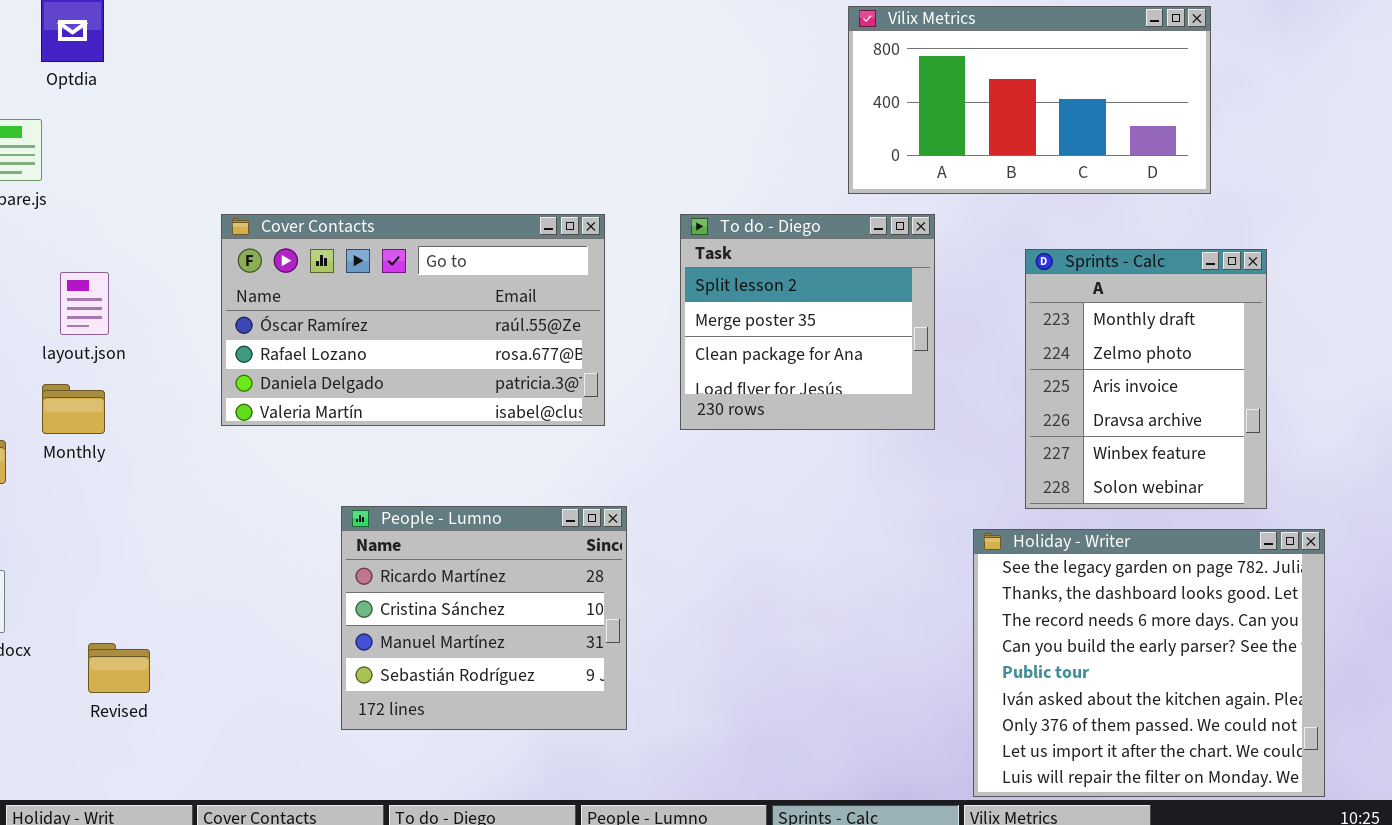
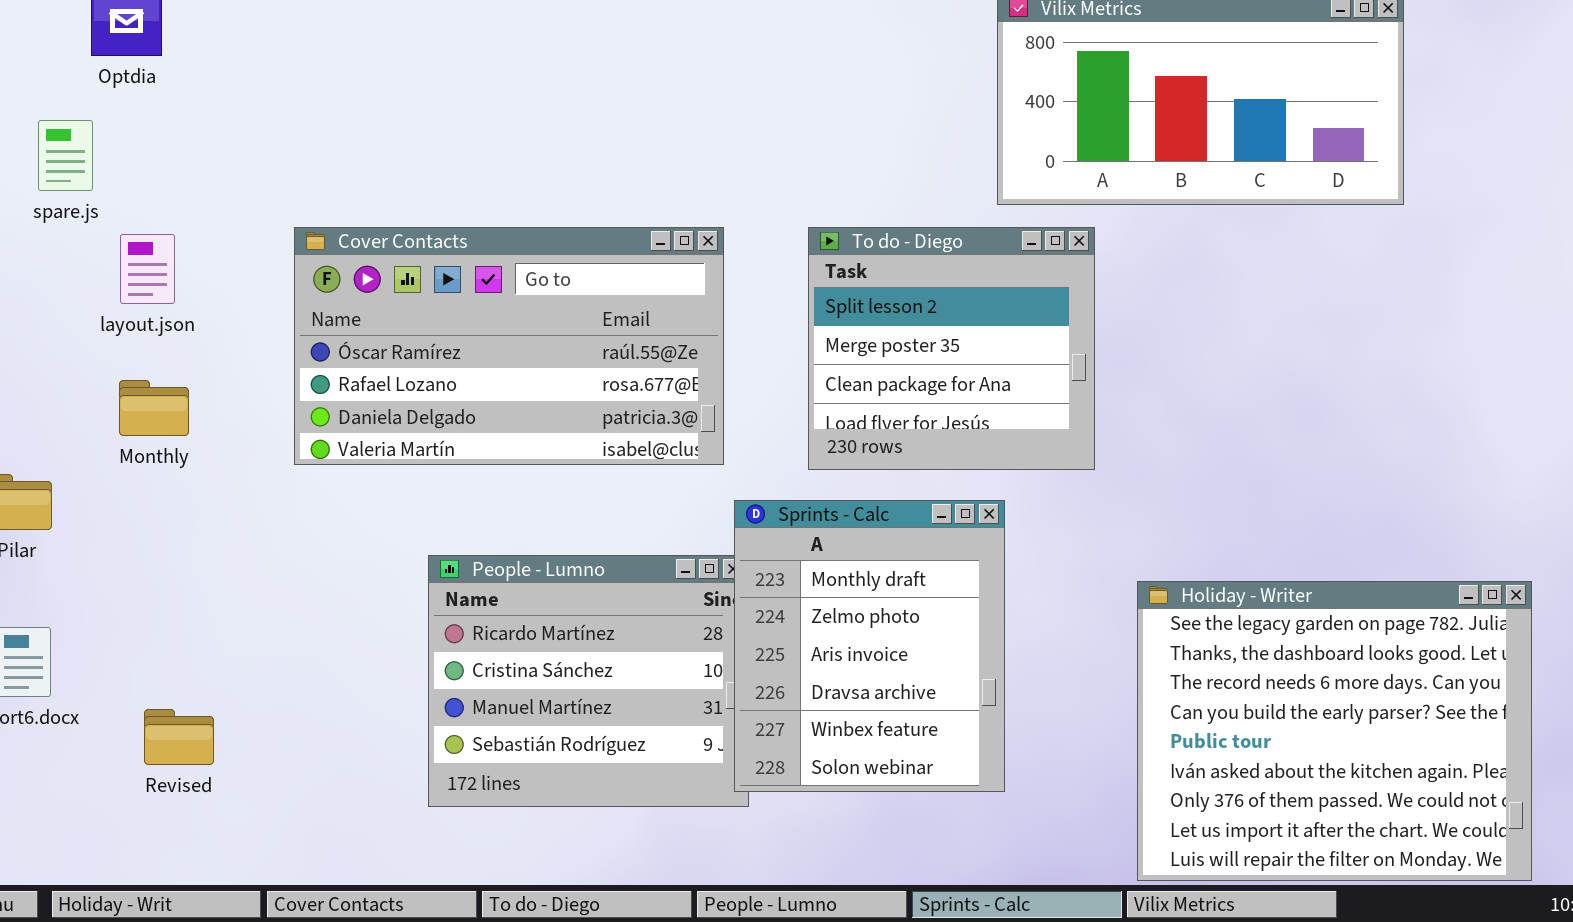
Sprints - Calc: [1025,249,1267,509] -> [734,500,1005,792], moved
layout.json: [60,272,109,335] -> [120,234,175,304], moved
Monthly: [42,384,105,434] -> [119,380,189,436], moved

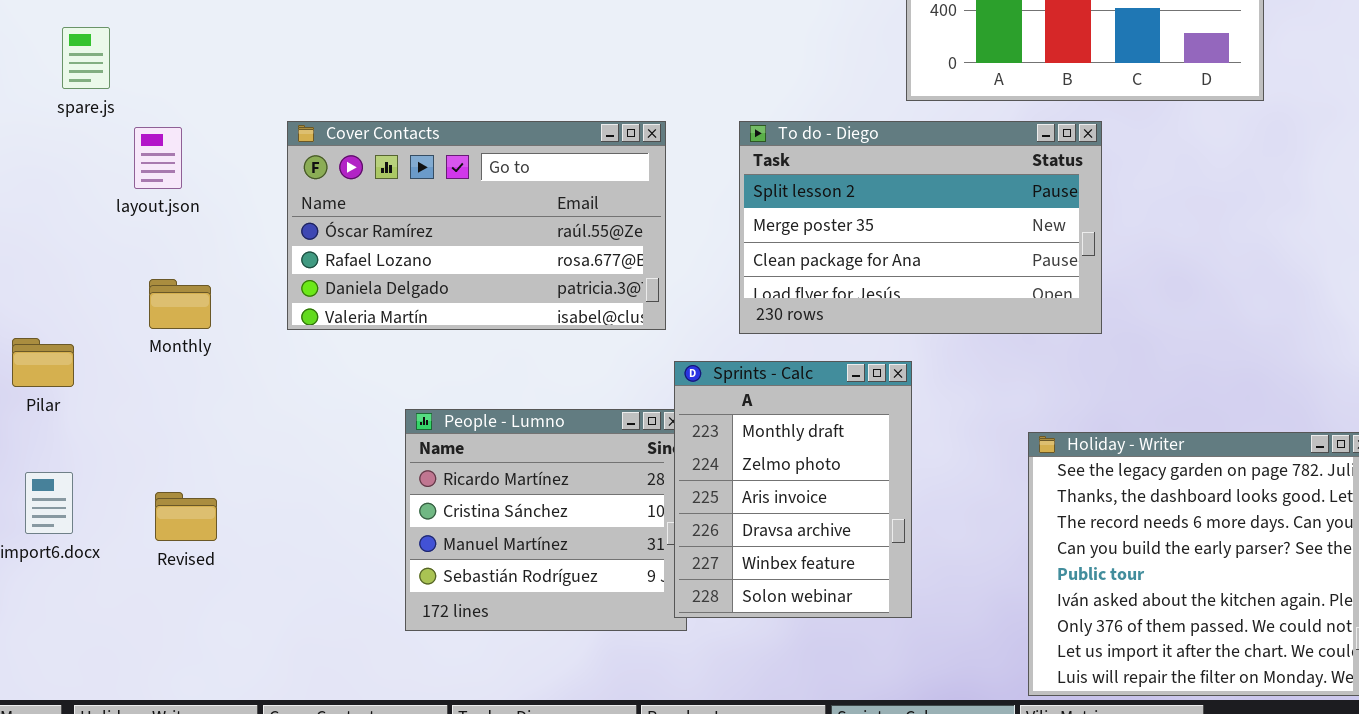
To do - Diego: [808,227,1095,470] -> [739,121,1102,334], resized
Monthly: [119,380,189,436] -> [149,279,211,329], moved
Revised: [144,709,214,765] -> [155,492,217,541], moved

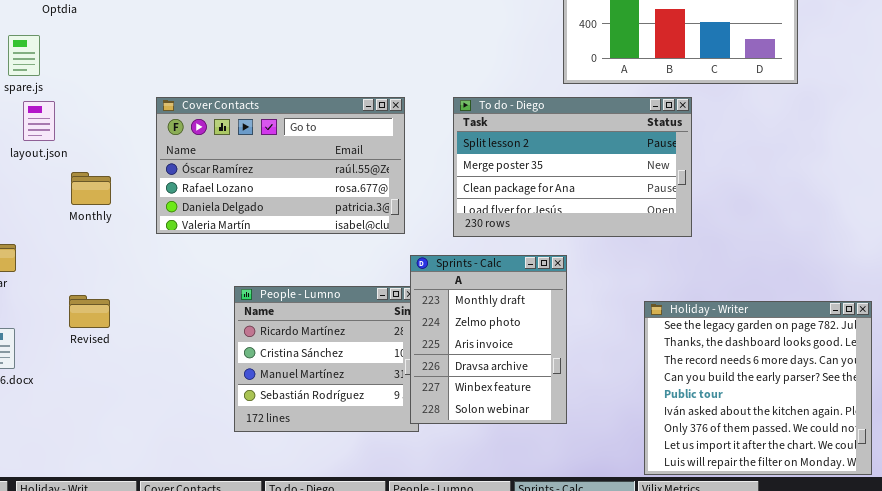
layout.json: [134,127,182,189] -> [23,101,55,141], moved
Monthly: [149,279,211,329] -> [71,172,111,205], moved
Revised: [155,492,217,541] -> [69,295,110,328], moved

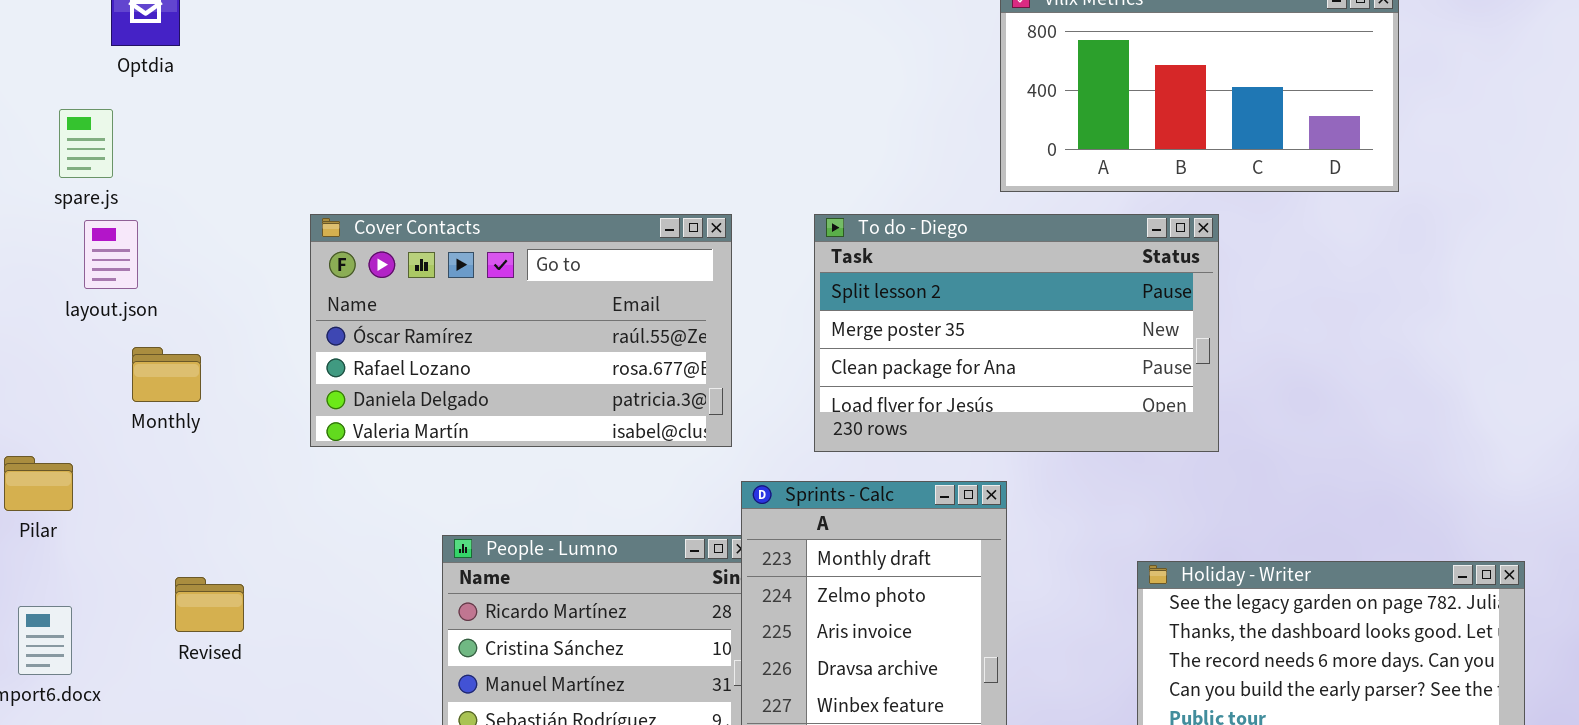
Monthly: [71,172,111,205] -> [132,347,201,402], moved
Revised: [69,295,110,328] -> [175,577,244,632], moved

